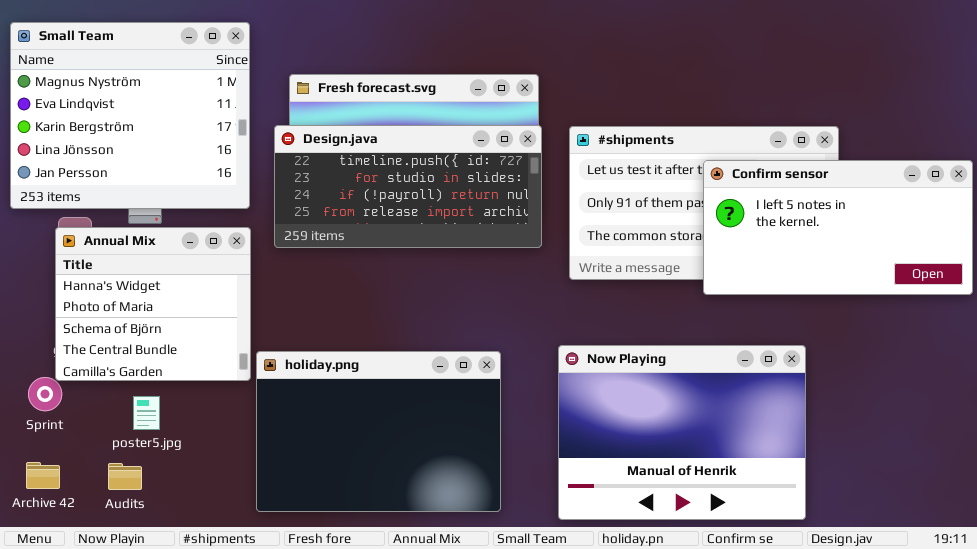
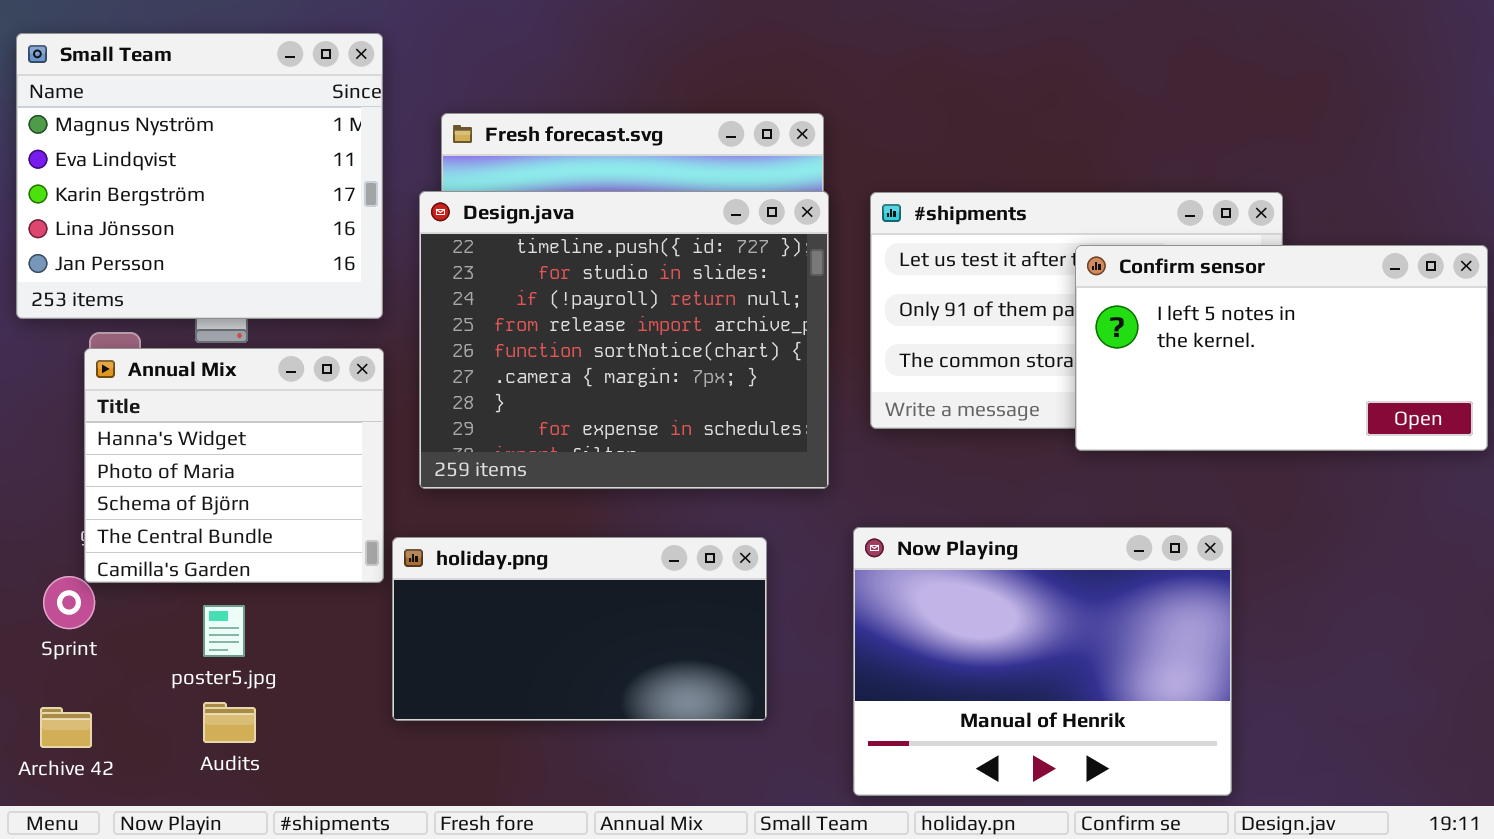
Design.java: [274,125,542,248] -> [419,191,829,489], resized
holiday.png: [256,351,501,512] -> [392,537,767,721], resized
Audits: [108,463,142,490] -> [203,702,256,743], moved

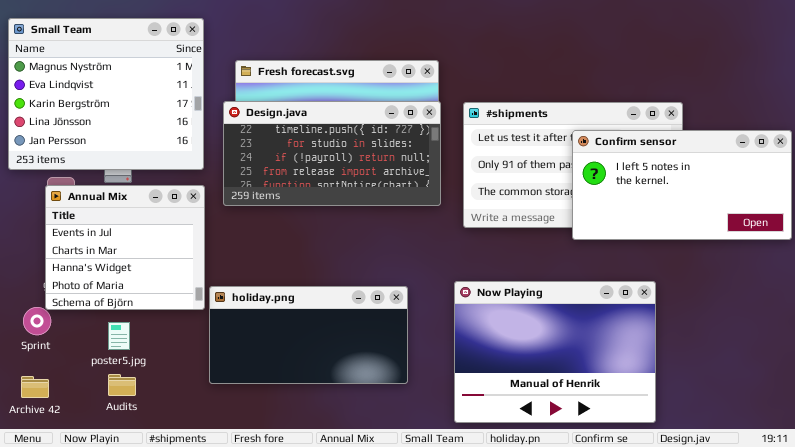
Design.java: [419,191,829,489] -> [223,101,441,206], resized
Annual Mix: [84,348,384,583] -> [45,185,205,310], scrolled up 2 rows

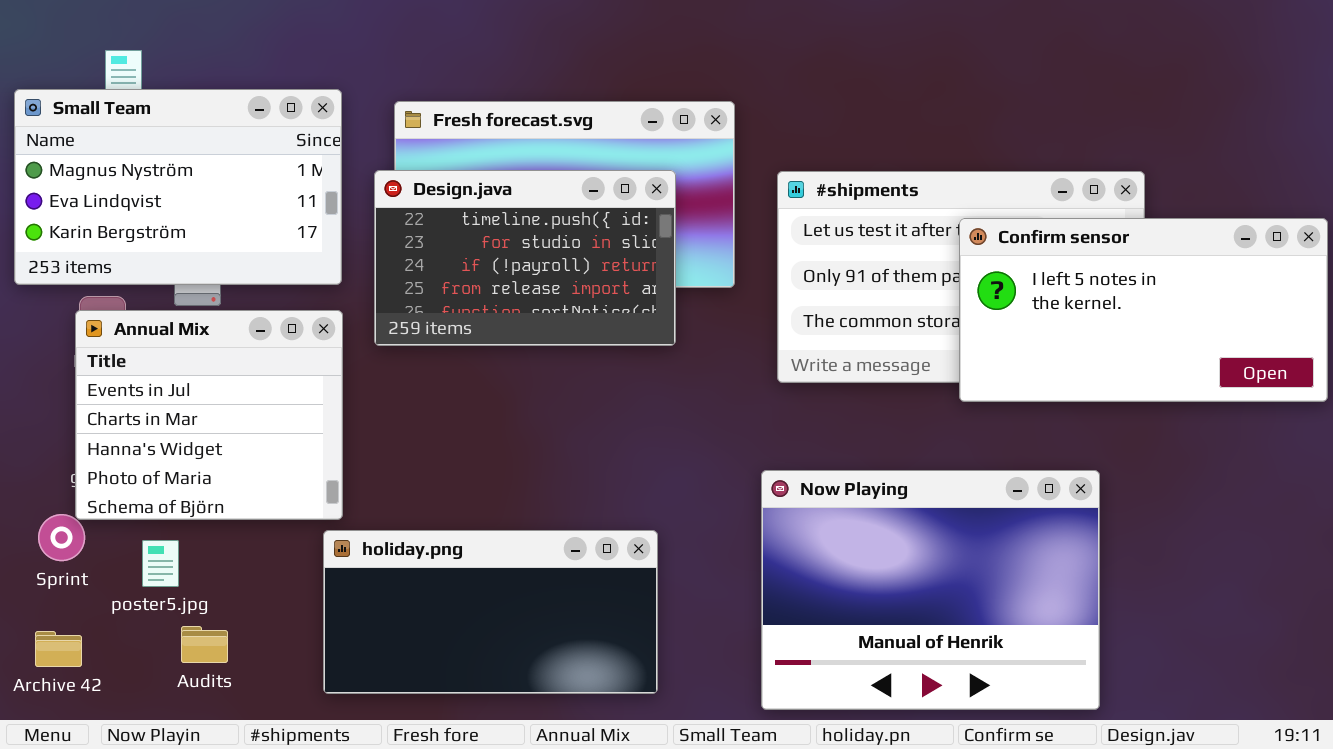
Small Team: [8,18,204,170] -> [14,89,342,285], resized
Design.java: [223,101,441,206] -> [374,170,676,346], resized
holiday.png: [209,286,408,384] -> [323,530,658,694], moved
poster5.jpg: [108,322,130,350] -> [142,540,179,587], moved

